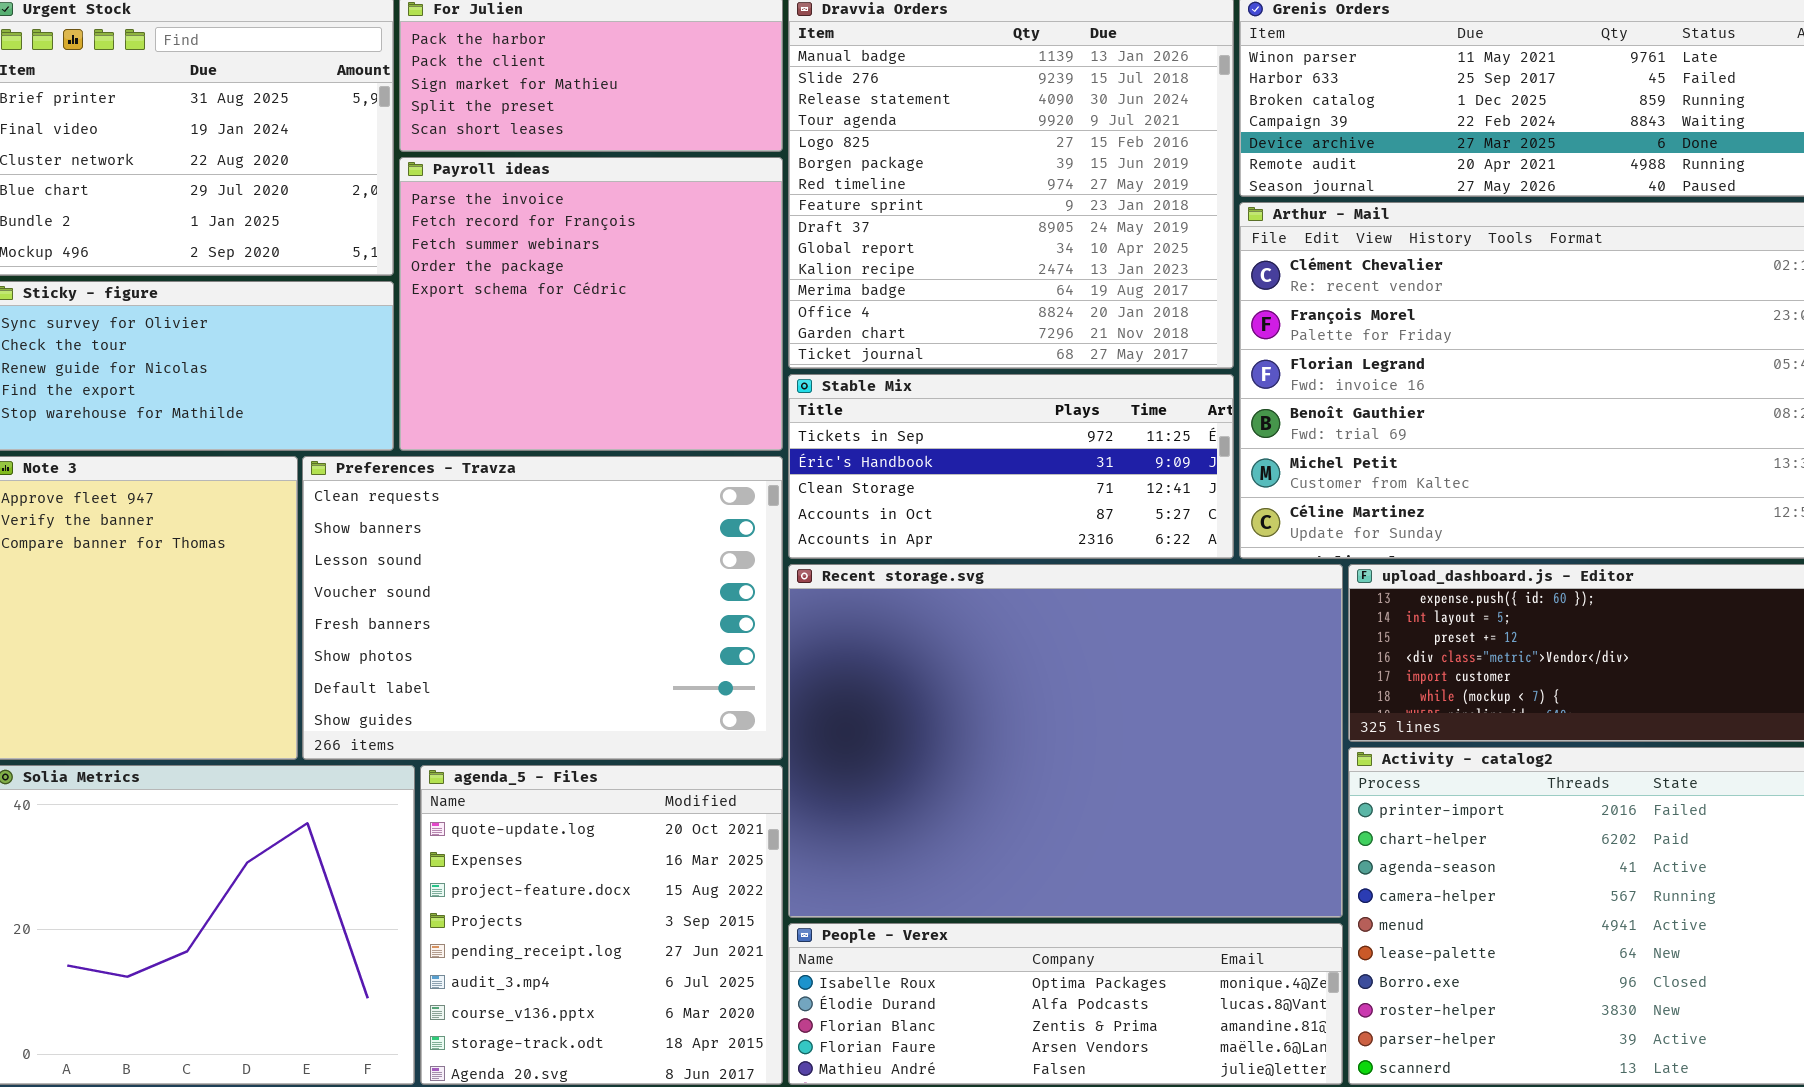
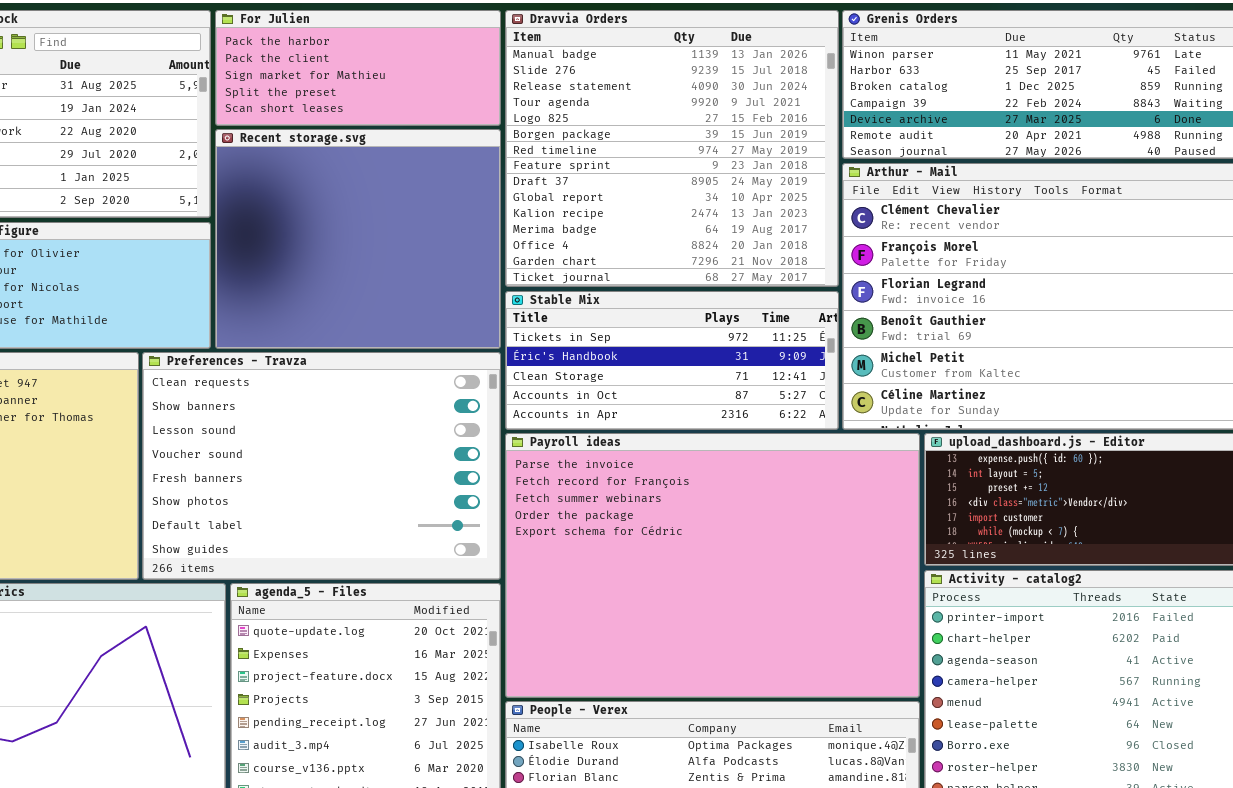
Payroll ideas: [399,157,783,451] -> [505,433,920,698], moved, resized
Recent storage.svg: [788,564,1343,918] -> [215,129,501,349], moved, resized

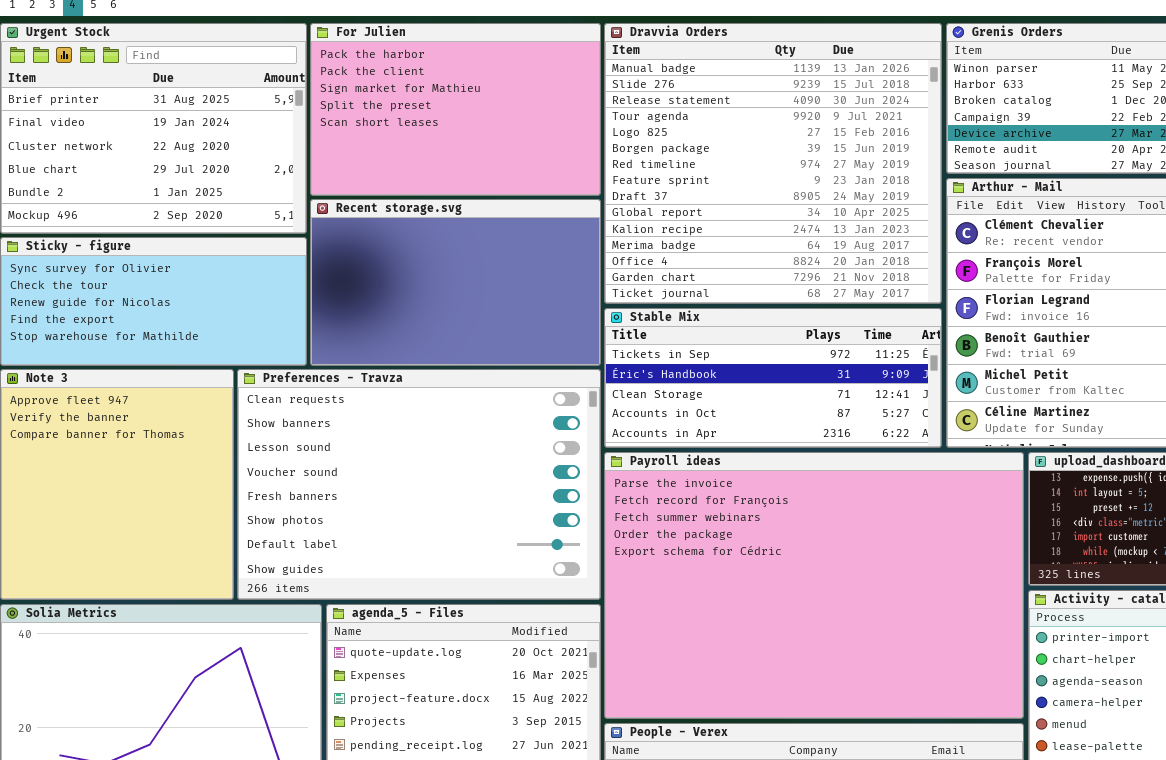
For Julien: [215,10,501,126] -> [310,23,601,196], resized
Recent storage.svg: [215,129,501,349] -> [310,199,601,366], resized

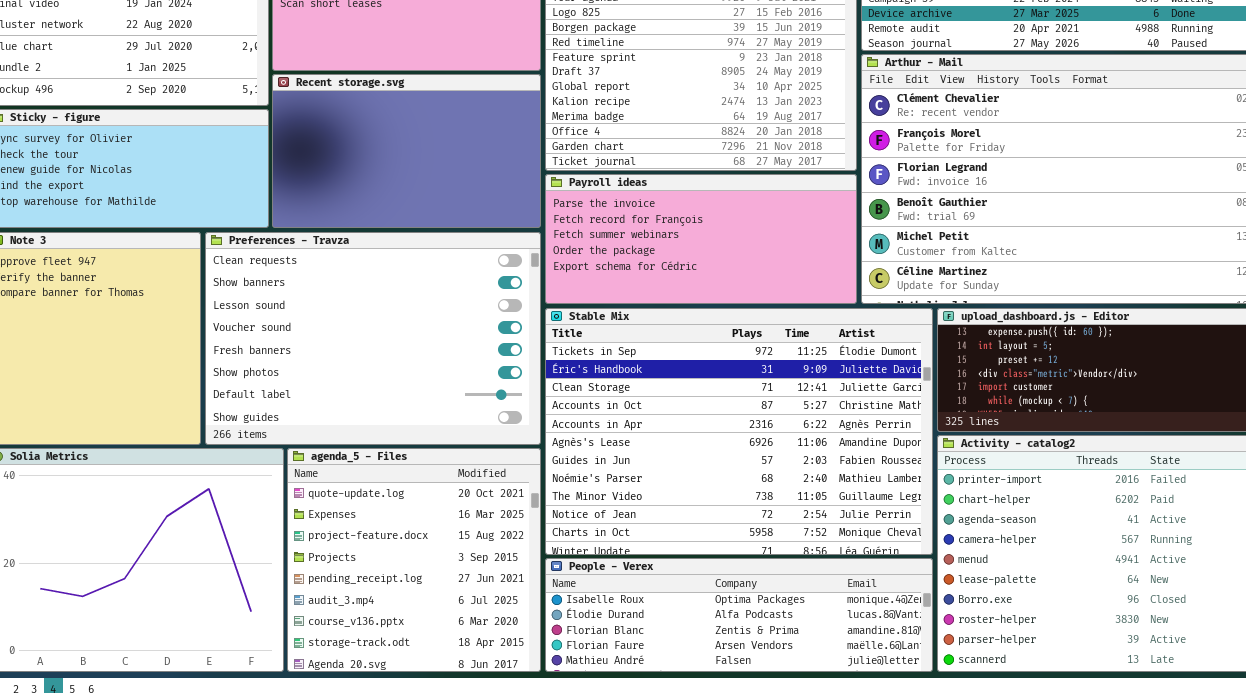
Stable Mix: [604,308,942,448] -> [545,308,933,555], moved, resized
Payroll ideas: [604,452,1024,719] -> [545,174,857,304], moved, resized

